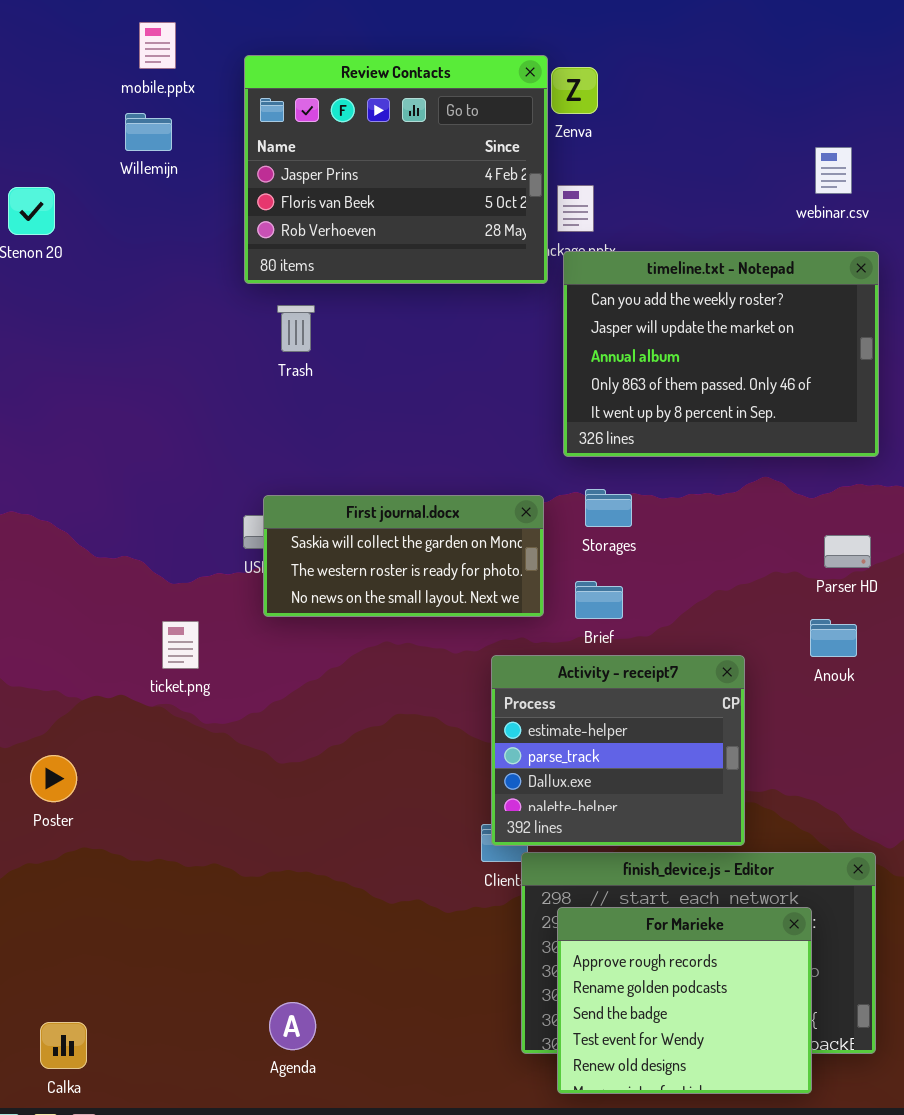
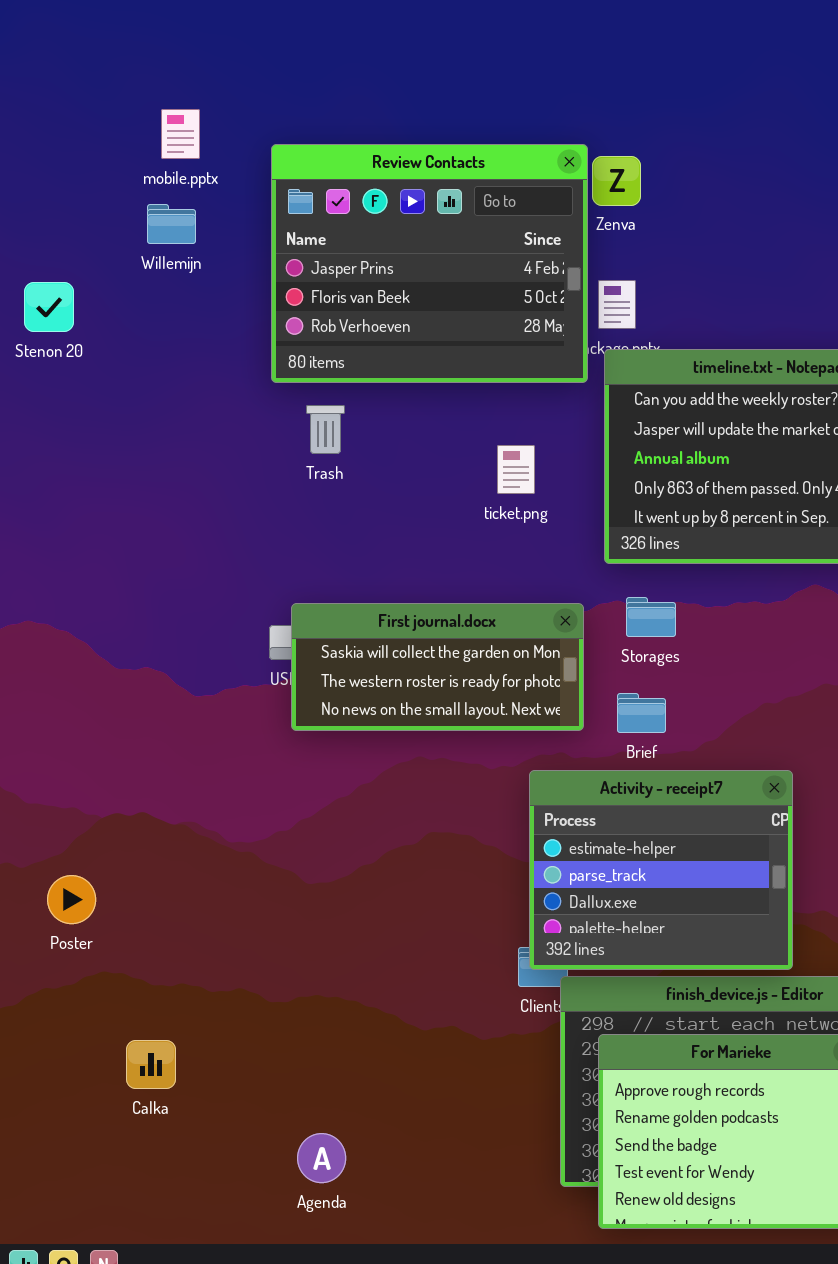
ticket.png: [162,621,199,669] -> [497,445,535,494], moved
Calka: [40,1022,87,1069] -> [126,1040,176,1089], moved

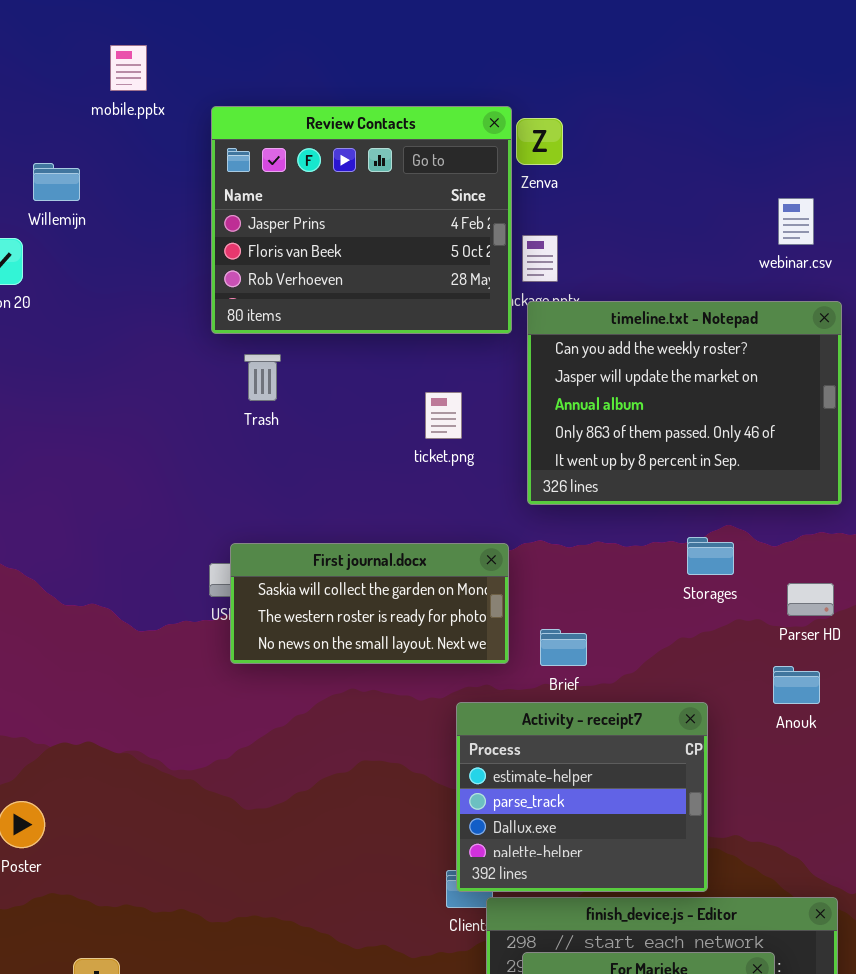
mobile.pptx: [161,109,200,159] -> [110,45,147,91], moved
Willemijn: [147,204,196,244] -> [33,163,80,201], moved
Storages: [626,597,676,637] -> [687,537,734,575], moved

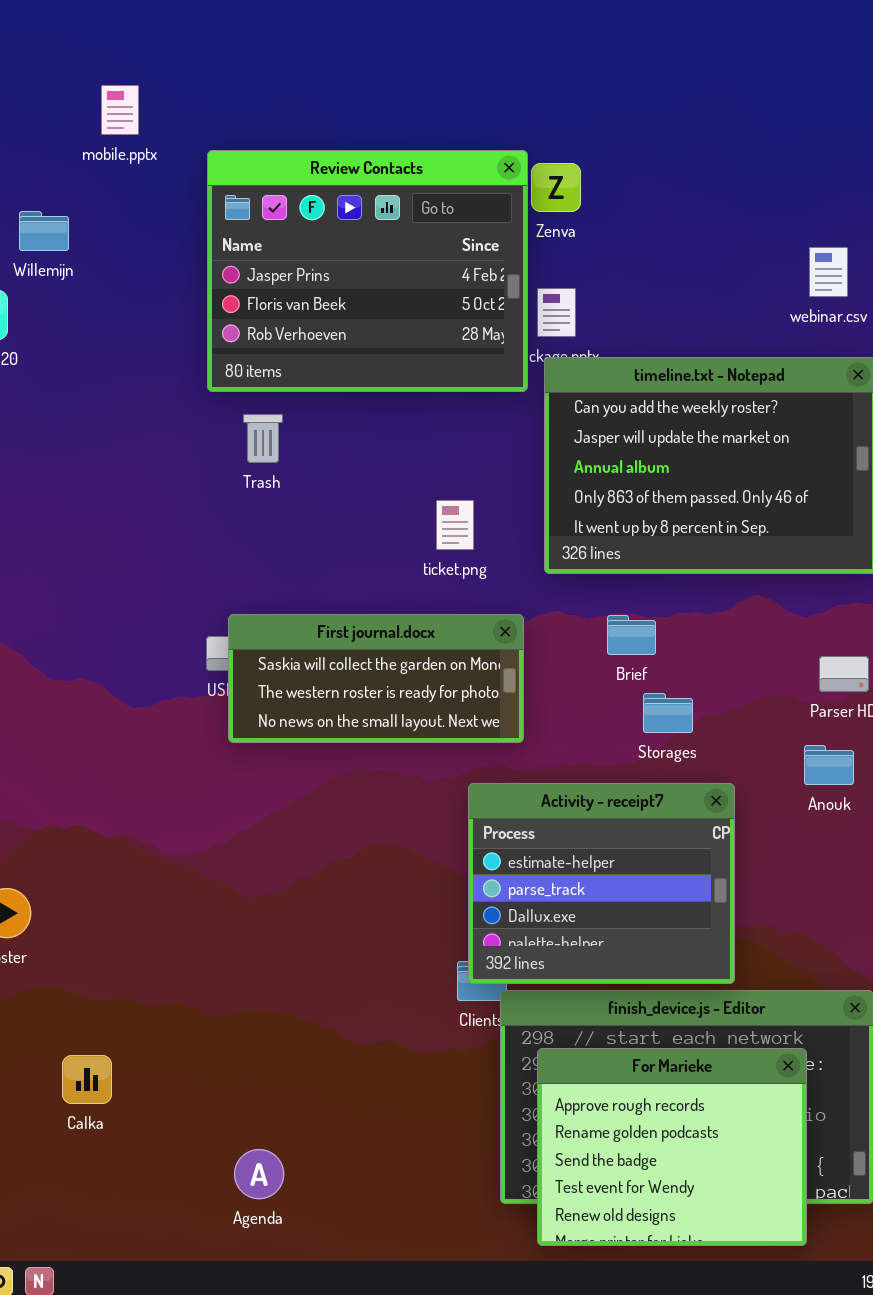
ticket.png: [425,392,462,439] -> [436,500,474,550], moved
Storages: [687,537,734,575] -> [643,693,693,733], moved
Brief: [540,629,587,666] -> [607,615,656,655], moved

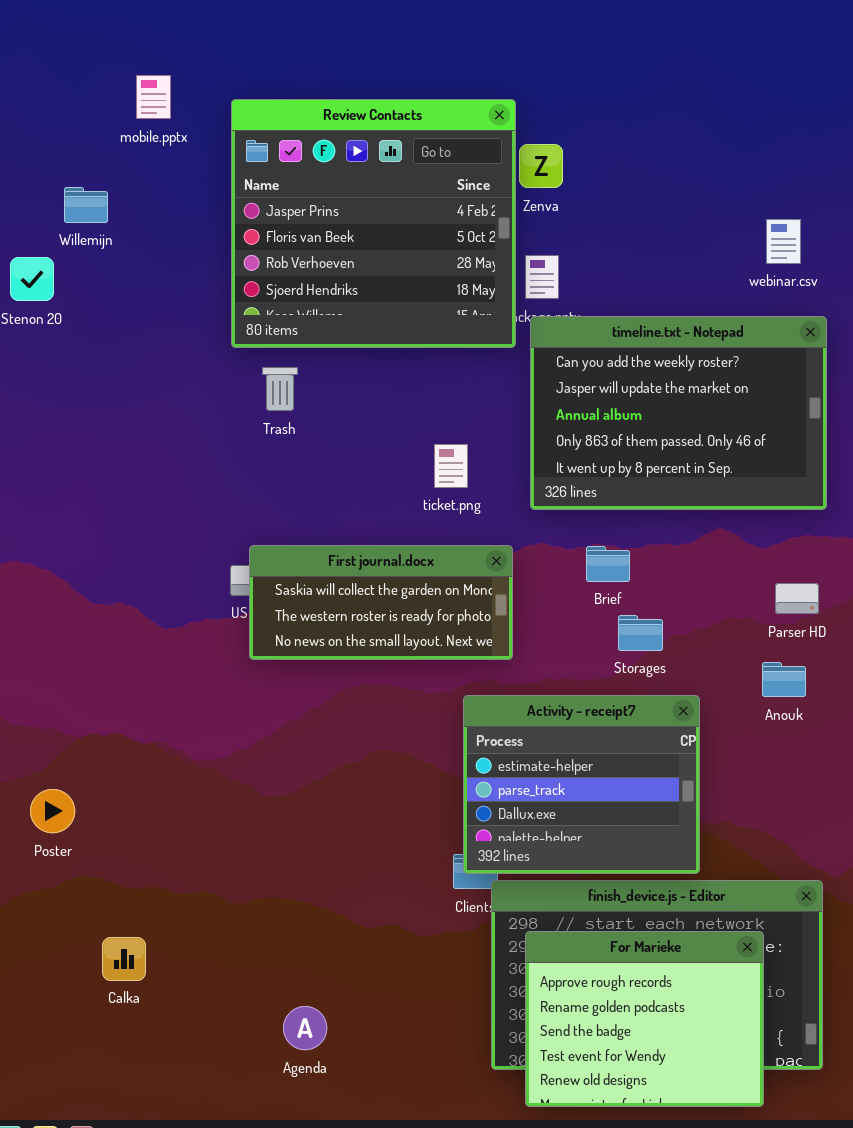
Review Contacts: [207,150,528,392] -> [231,99,516,348], resized
Agenda: [234,1149,284,1199] -> [283,1006,327,1050], moved

